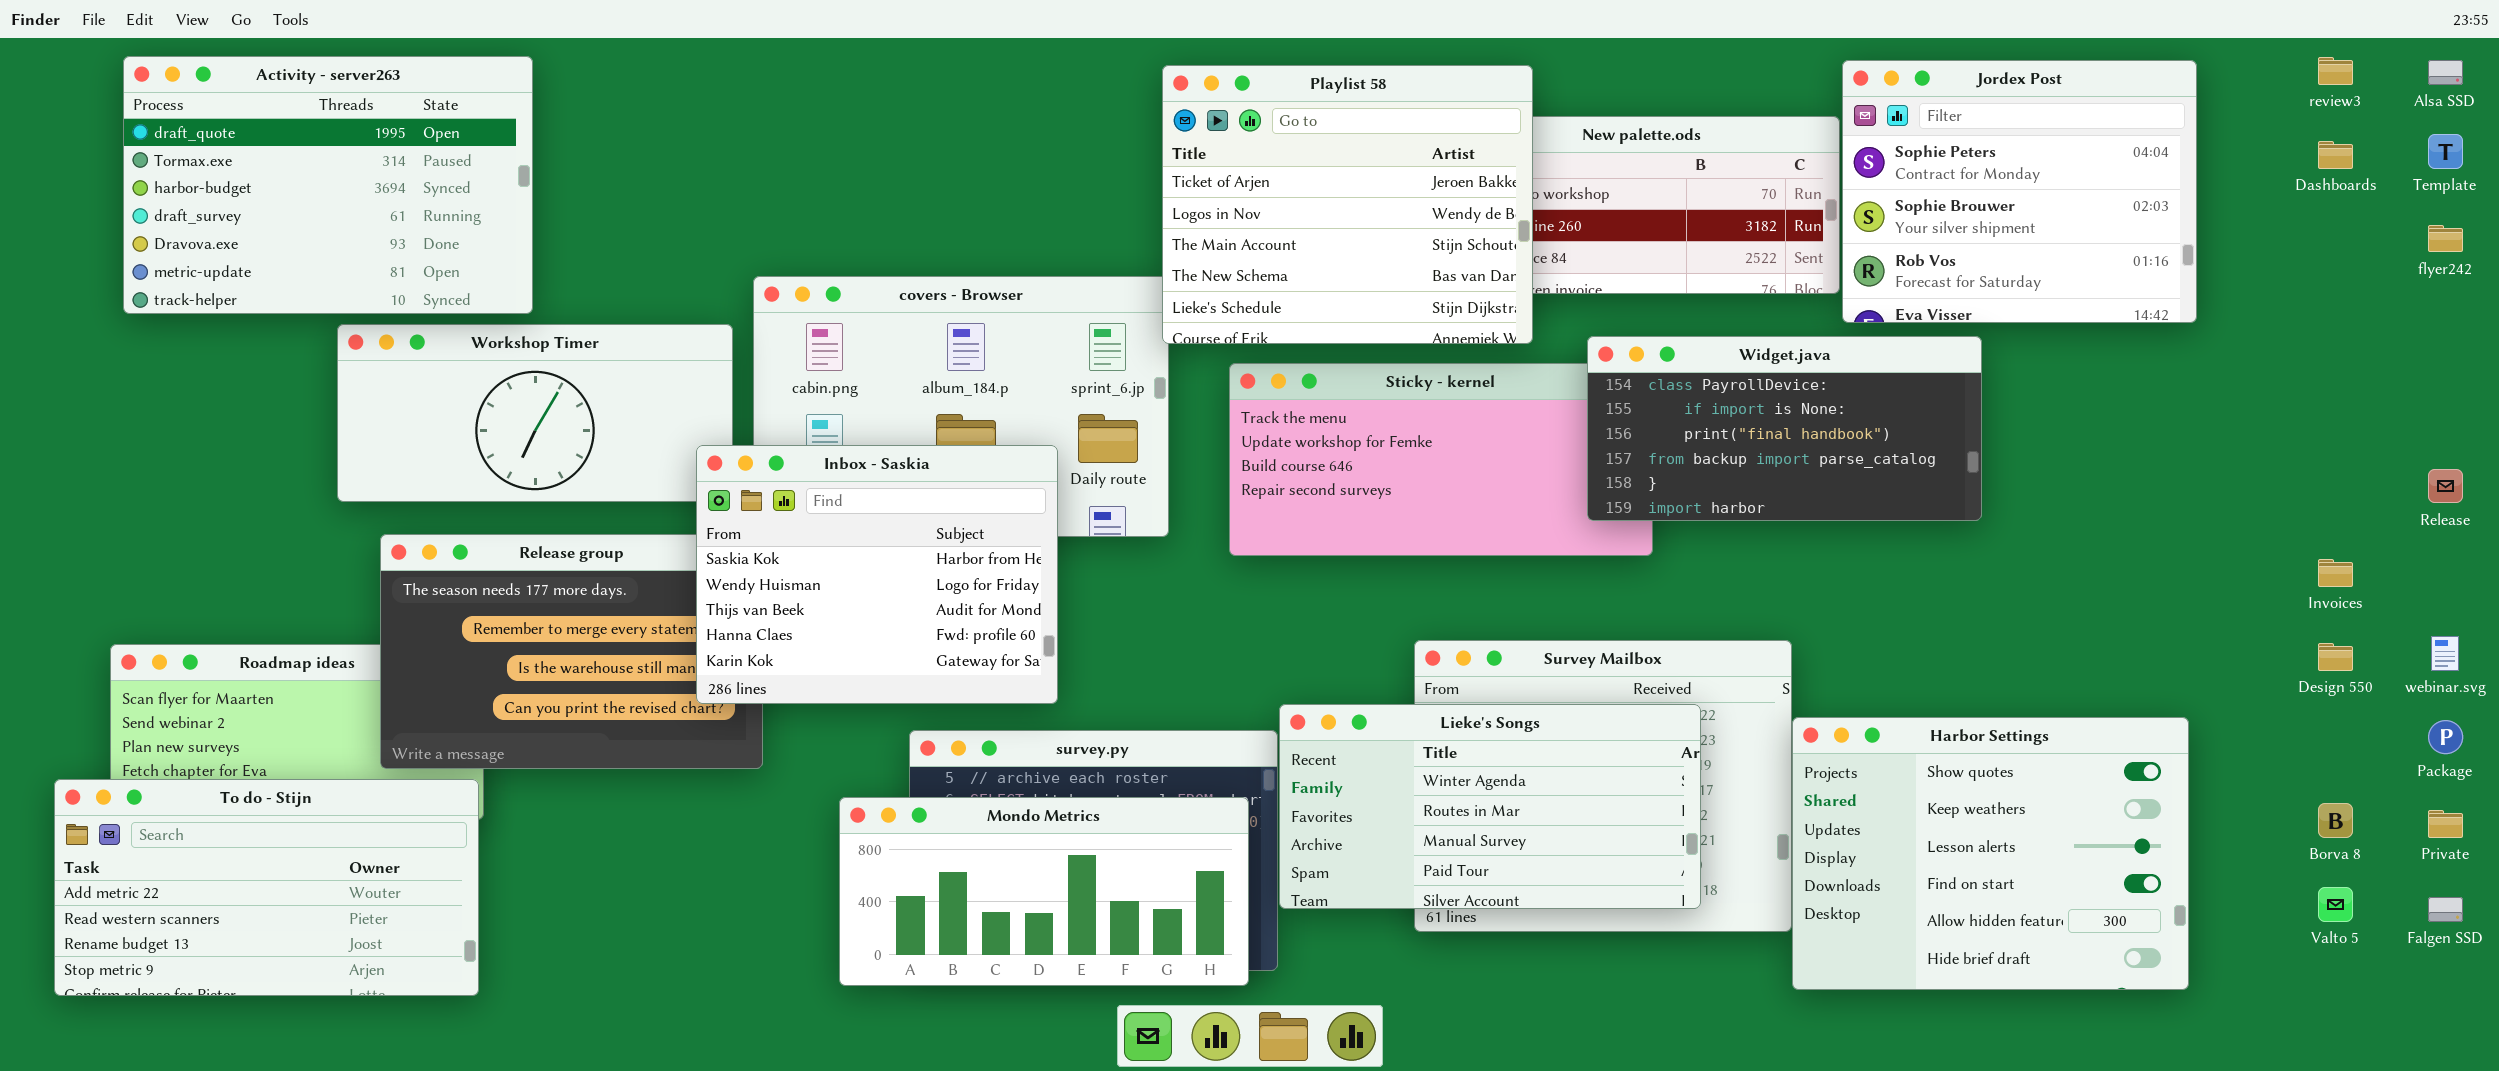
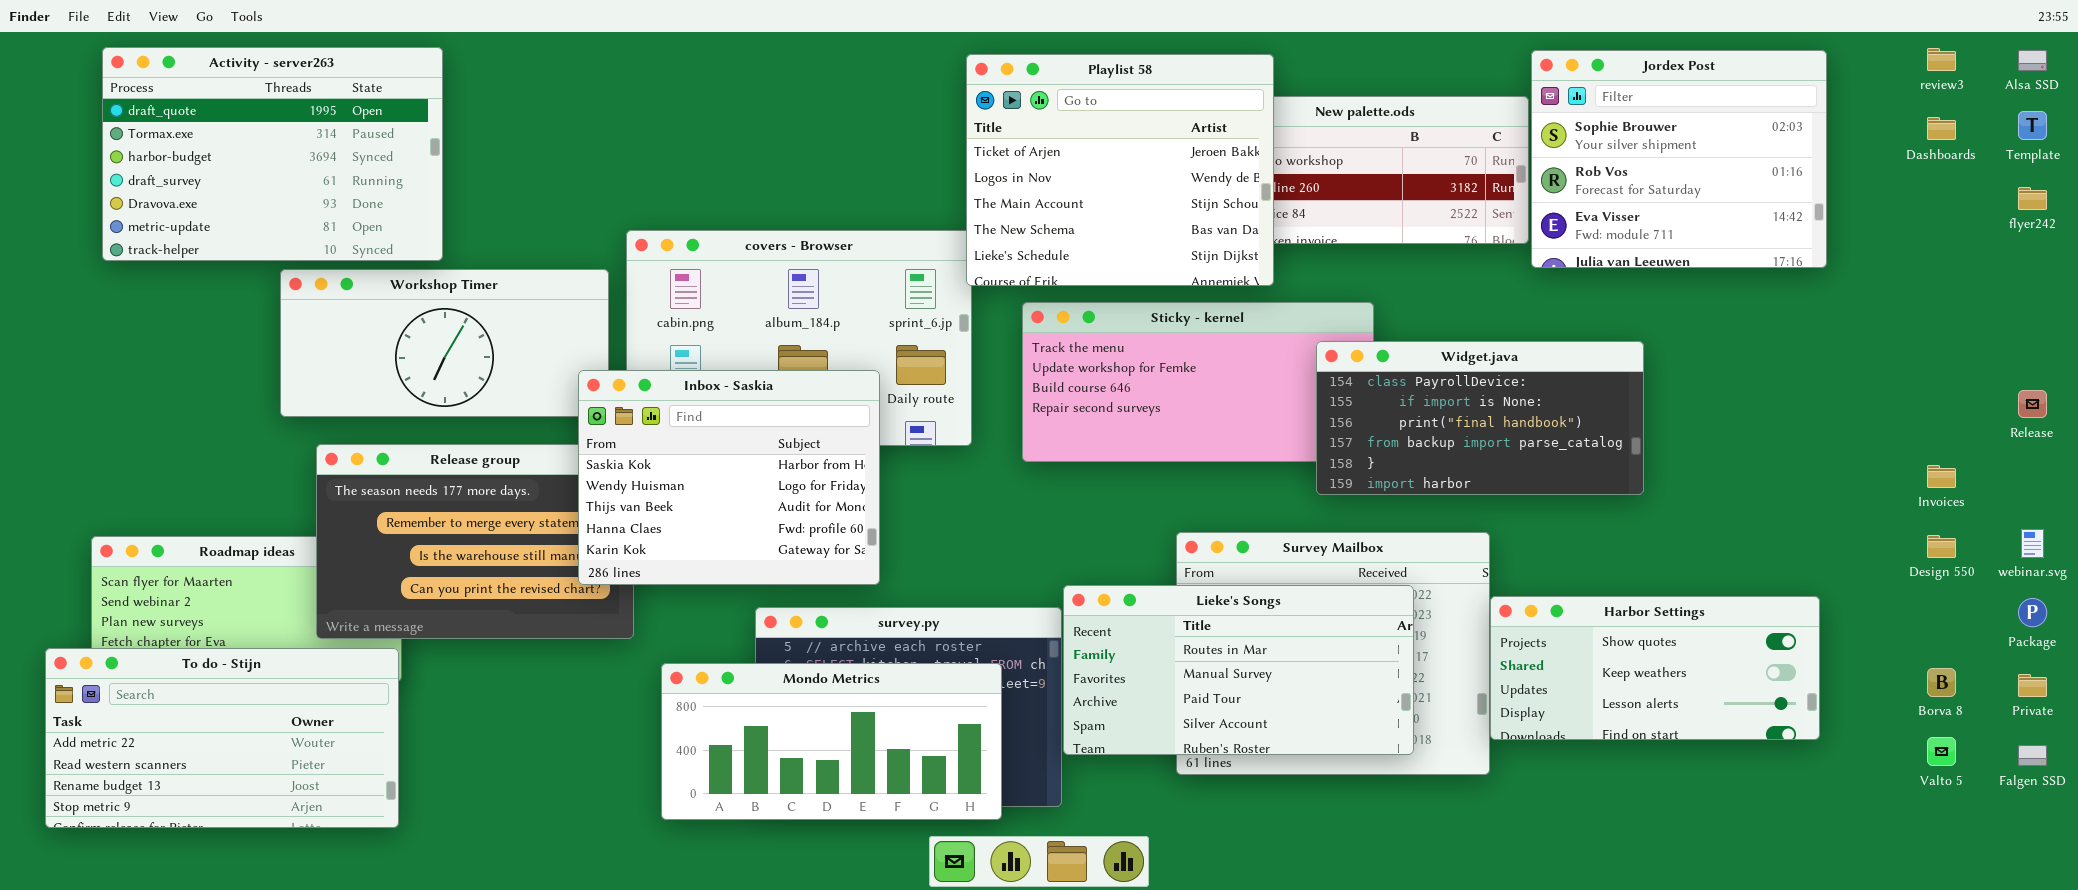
Jordex Post: [1842,60,2197,323] -> [1531,50,1827,268], scrolled down 1 row
Widget.java: [1587,336,1982,521] -> [1316,341,1644,495], moved
Lieke's Songs: [1279,704,1701,909] -> [1063,585,1414,755], scrolled down 1 row
Harbor Settings: [1792,717,2189,990] -> [1490,596,1820,740], resized
Mondo Metrics: [839,797,1249,986] -> [661,663,1002,820], moved

